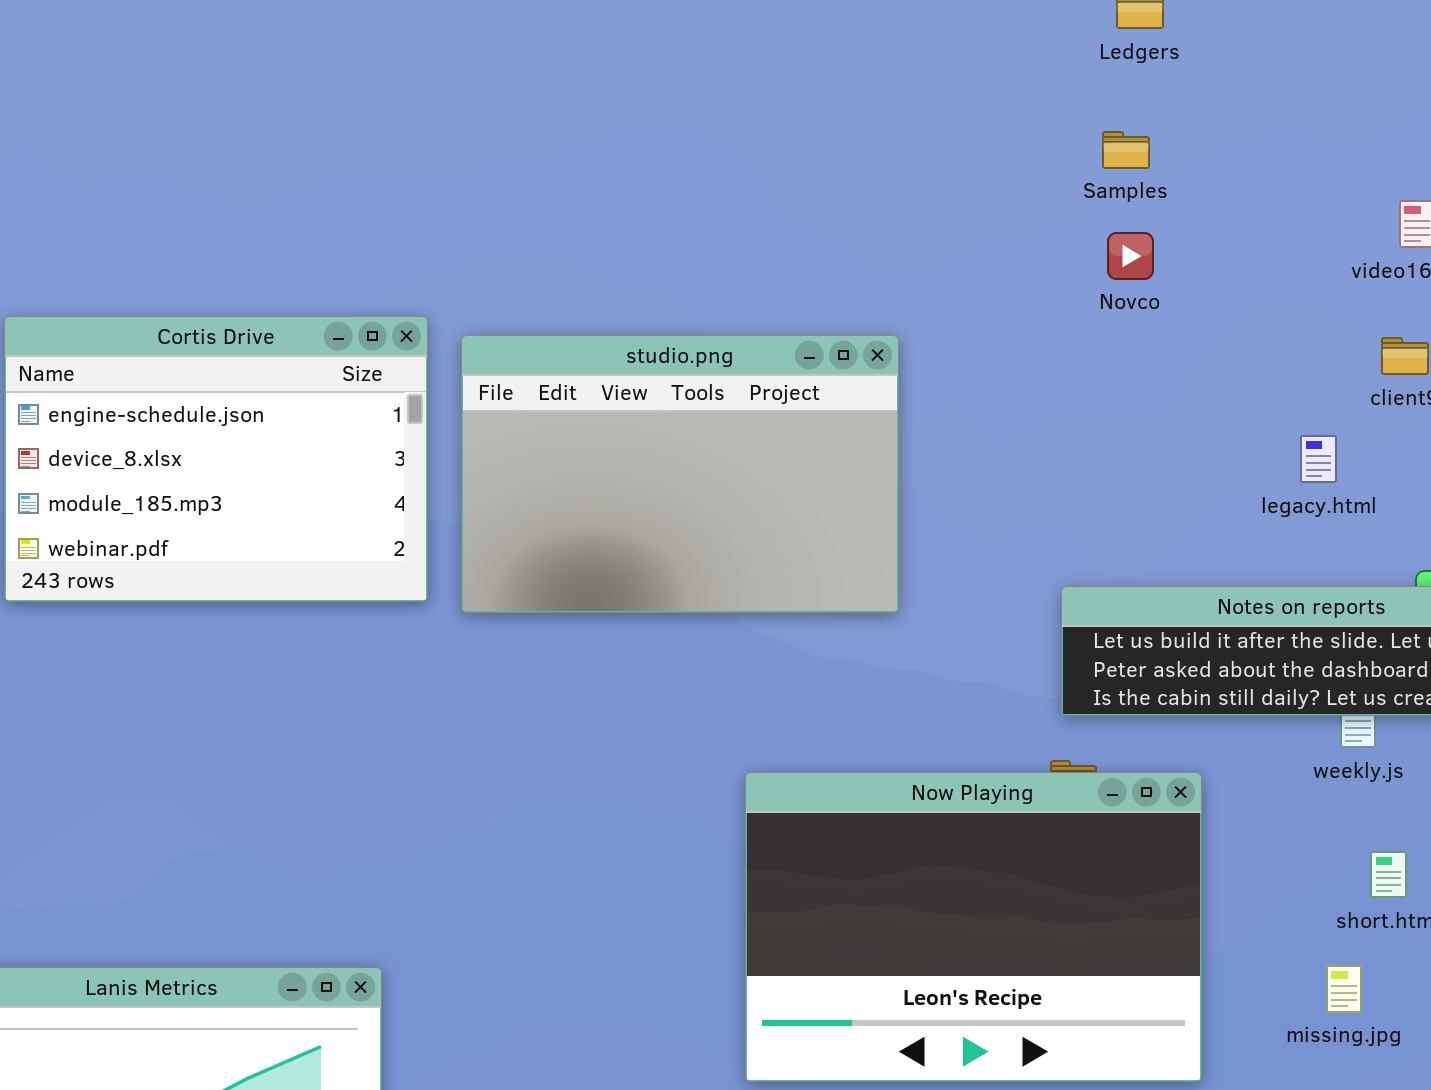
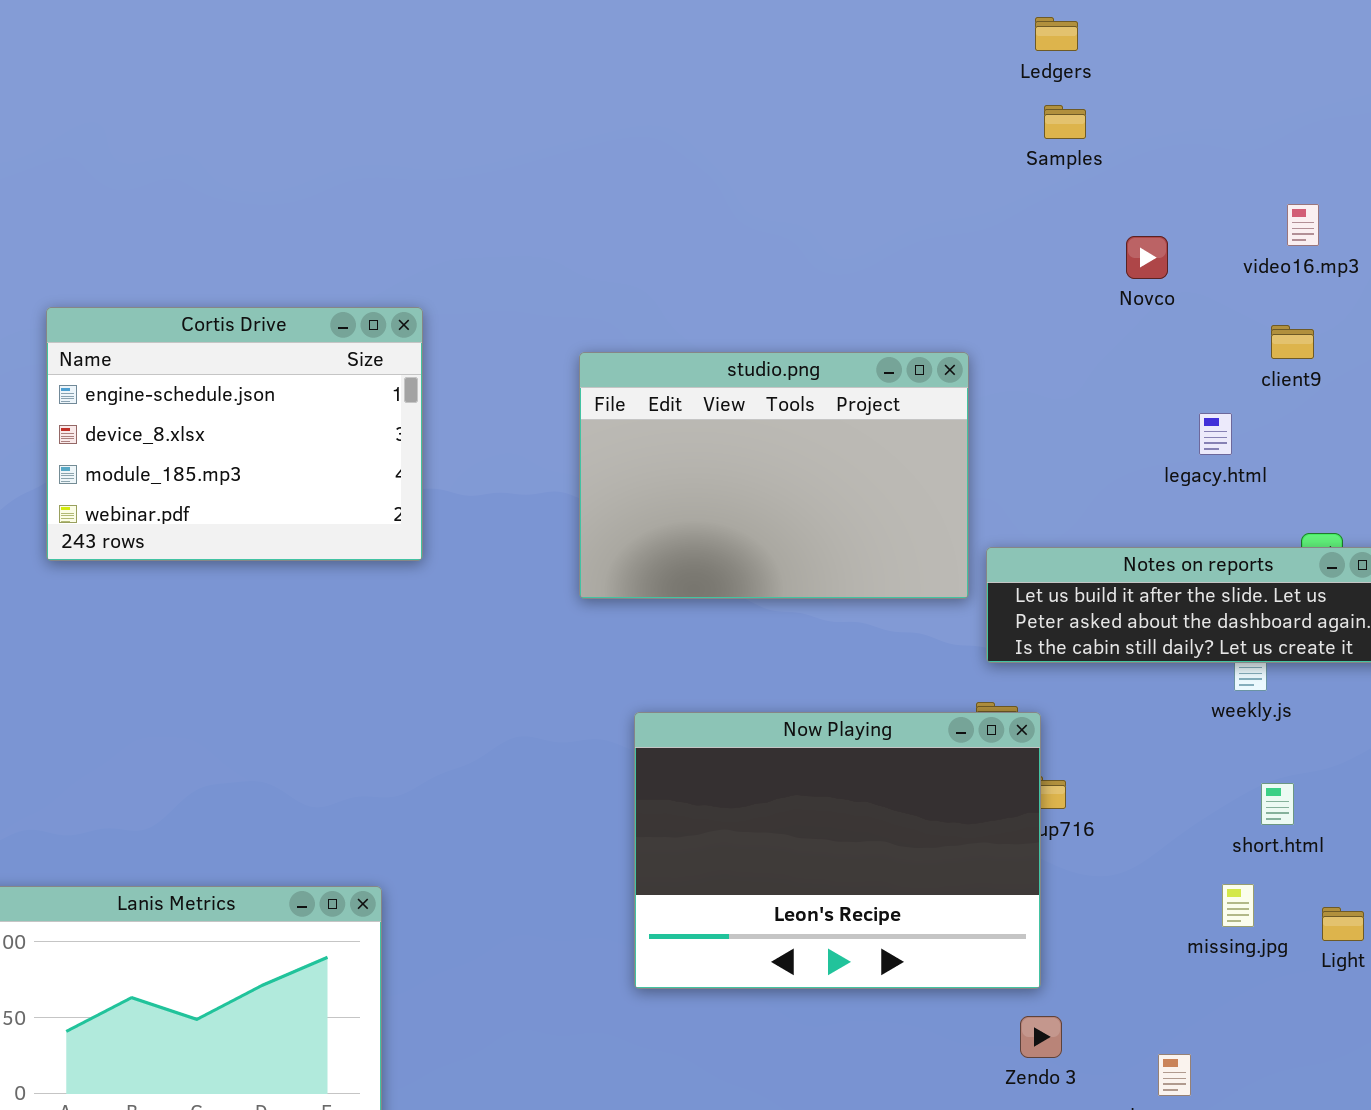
Samples: [1102,131,1150,169] -> [1044,105,1086,139], moved
Novco: [1107,232,1154,280] -> [1126,236,1168,279], moved
studio.png: [461,335,899,613] -> [579,352,969,599], moved
Now Playing: [745,772,1202,1082] -> [634,712,1041,989], moved

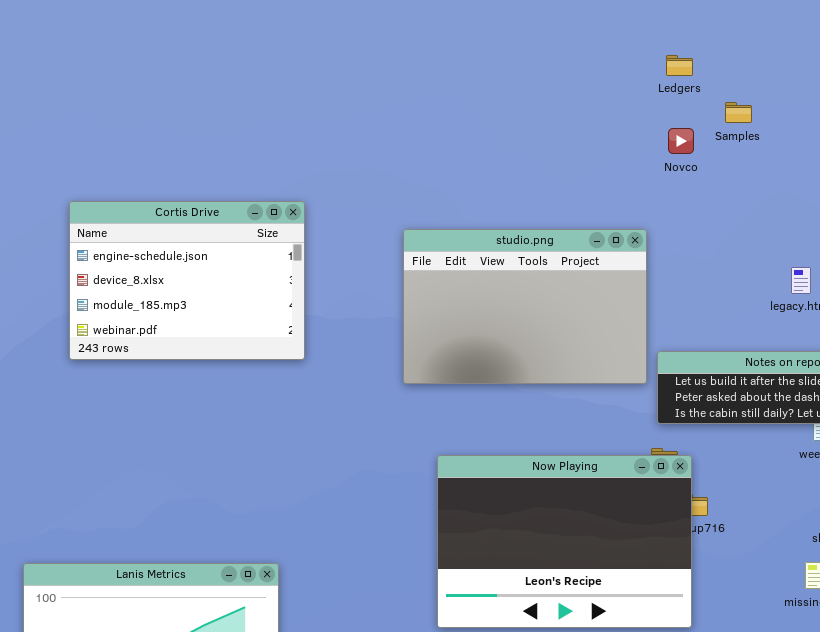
Ledgers: [1035,17,1078,51] -> [666,55,693,76], moved
Samples: [1044,105,1086,139] -> [725,102,752,123], moved
Novco: [1126,236,1168,279] -> [668,128,694,154], moved

